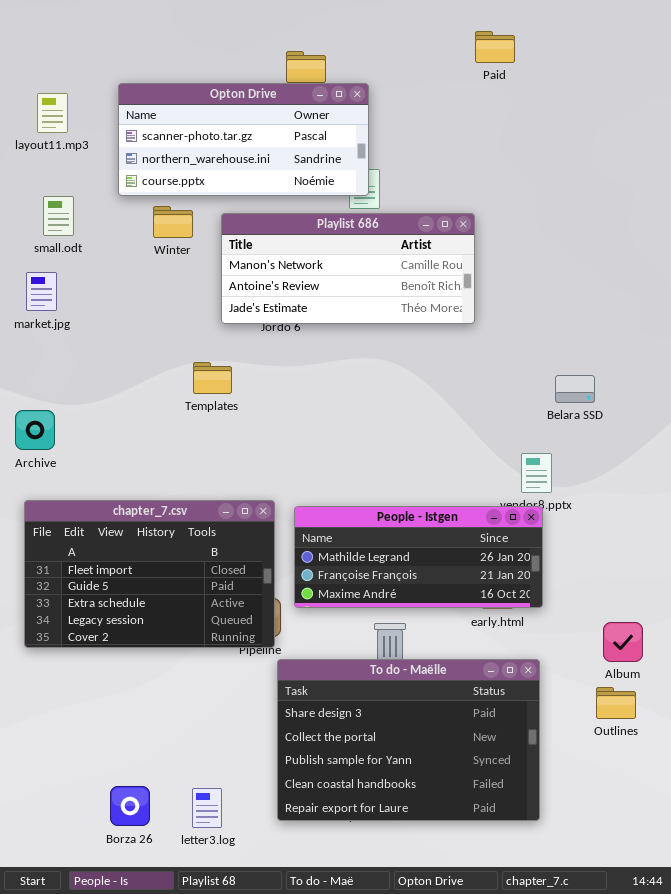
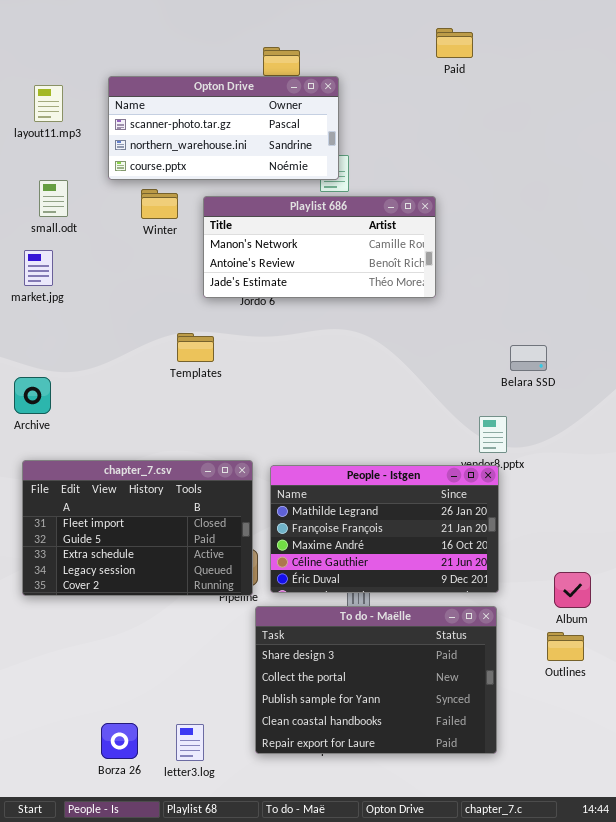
People - Istgen: [294,506,543,608] -> [270,465,499,593], resized

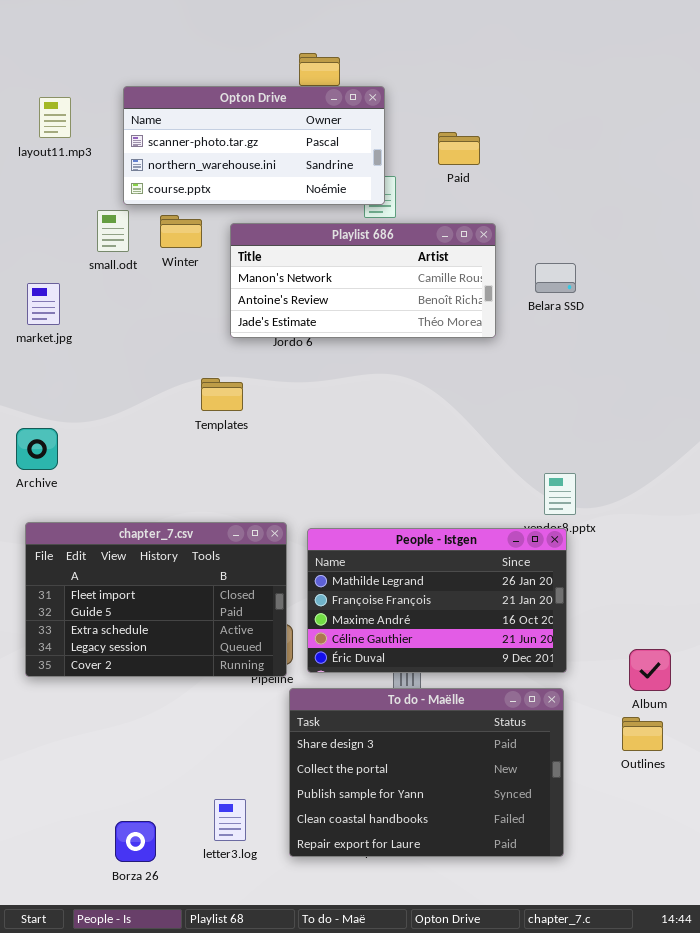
Paid: [436,28,473,58] -> [438,132,480,165], moved
small.odt: [39,180,68,217] -> [97,210,129,252], moved
Belara SSD: [510,345,547,371] -> [535,263,576,293], moved
letter3.log: [176,724,204,761] -> [214,799,246,841], moved

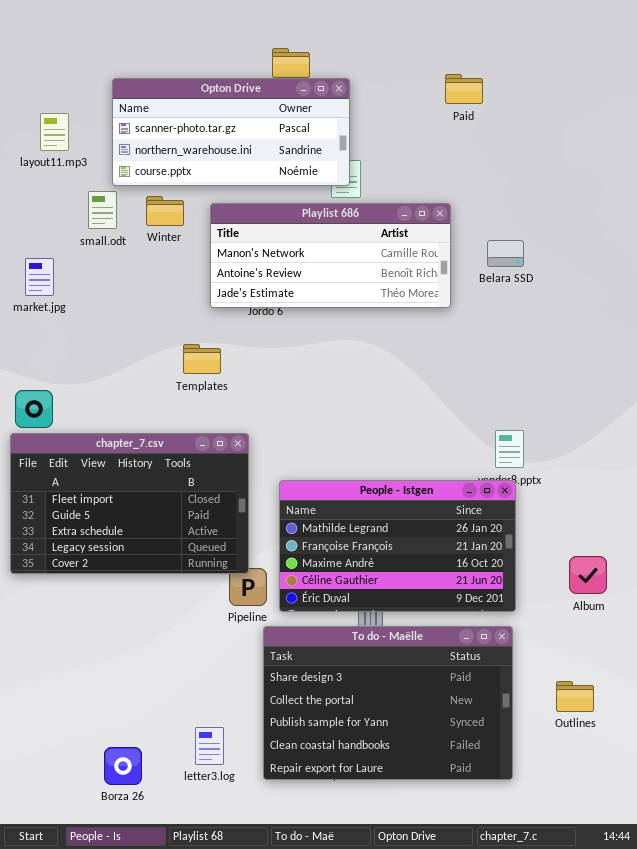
layout11.mp3: [39,97,71,138] -> [40,113,69,151], moved
Paid: [438,132,480,165] -> [445,74,483,104], moved
chapter_7.csv: [25,522,287,677] -> [10,433,249,574], moved
Album: [629,649,671,691] -> [569,556,607,594], moved
Outlines: [622,717,663,751] -> [556,681,594,712], moved

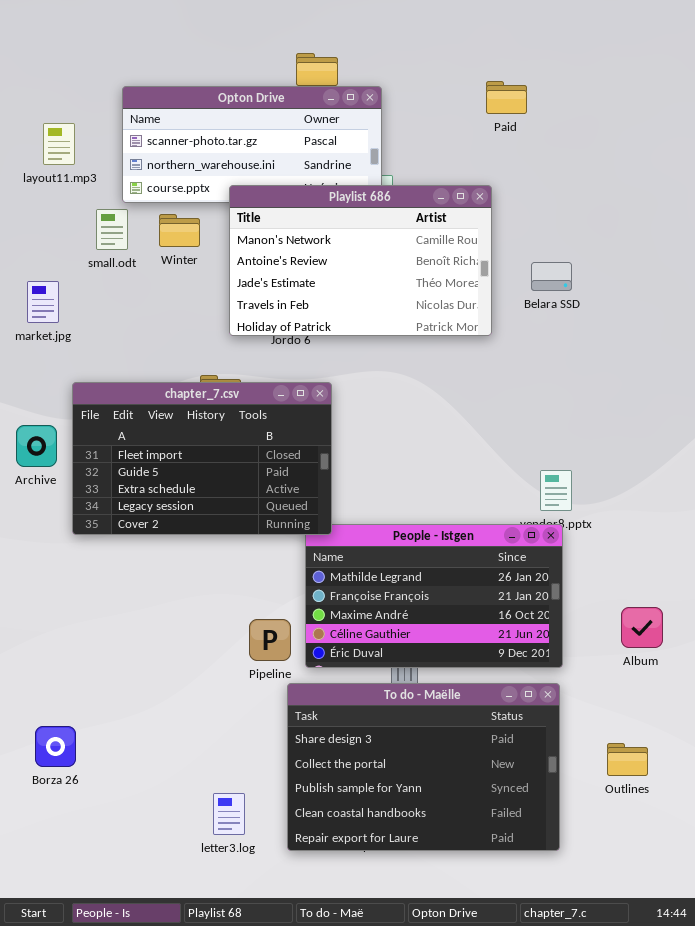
Playlist 686: [210,203,451,308] -> [229,185,492,336], resized
chapter_7.csv: [10,433,249,574] -> [72,382,332,535], moved
Borza 26: [104,747,142,785] -> [35,726,76,767], moved

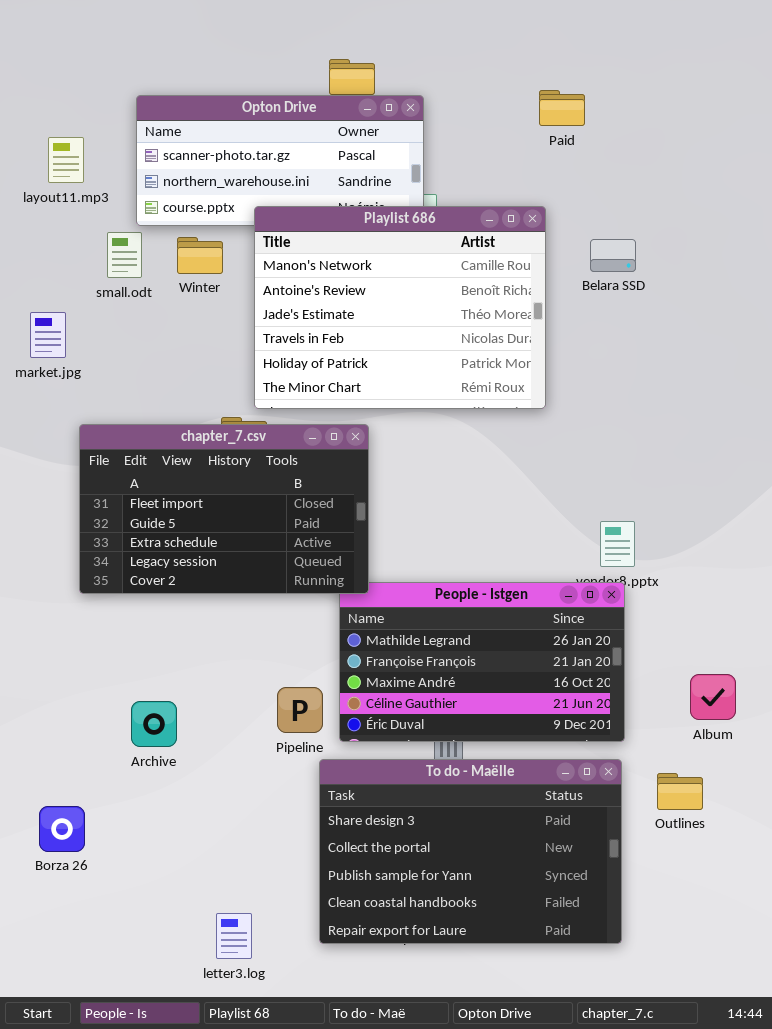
Playlist 686: [229,185,492,336] -> [254,206,546,409], resized
Belara SSD: [531,262,572,291] -> [590,239,636,272], moved
Archive: [16,425,57,467] -> [131,701,177,747], moved
Outlines: [607,743,648,776] -> [657,773,703,810], moved
letter3.log: [213,793,245,835] -> [216,913,252,959], moved

